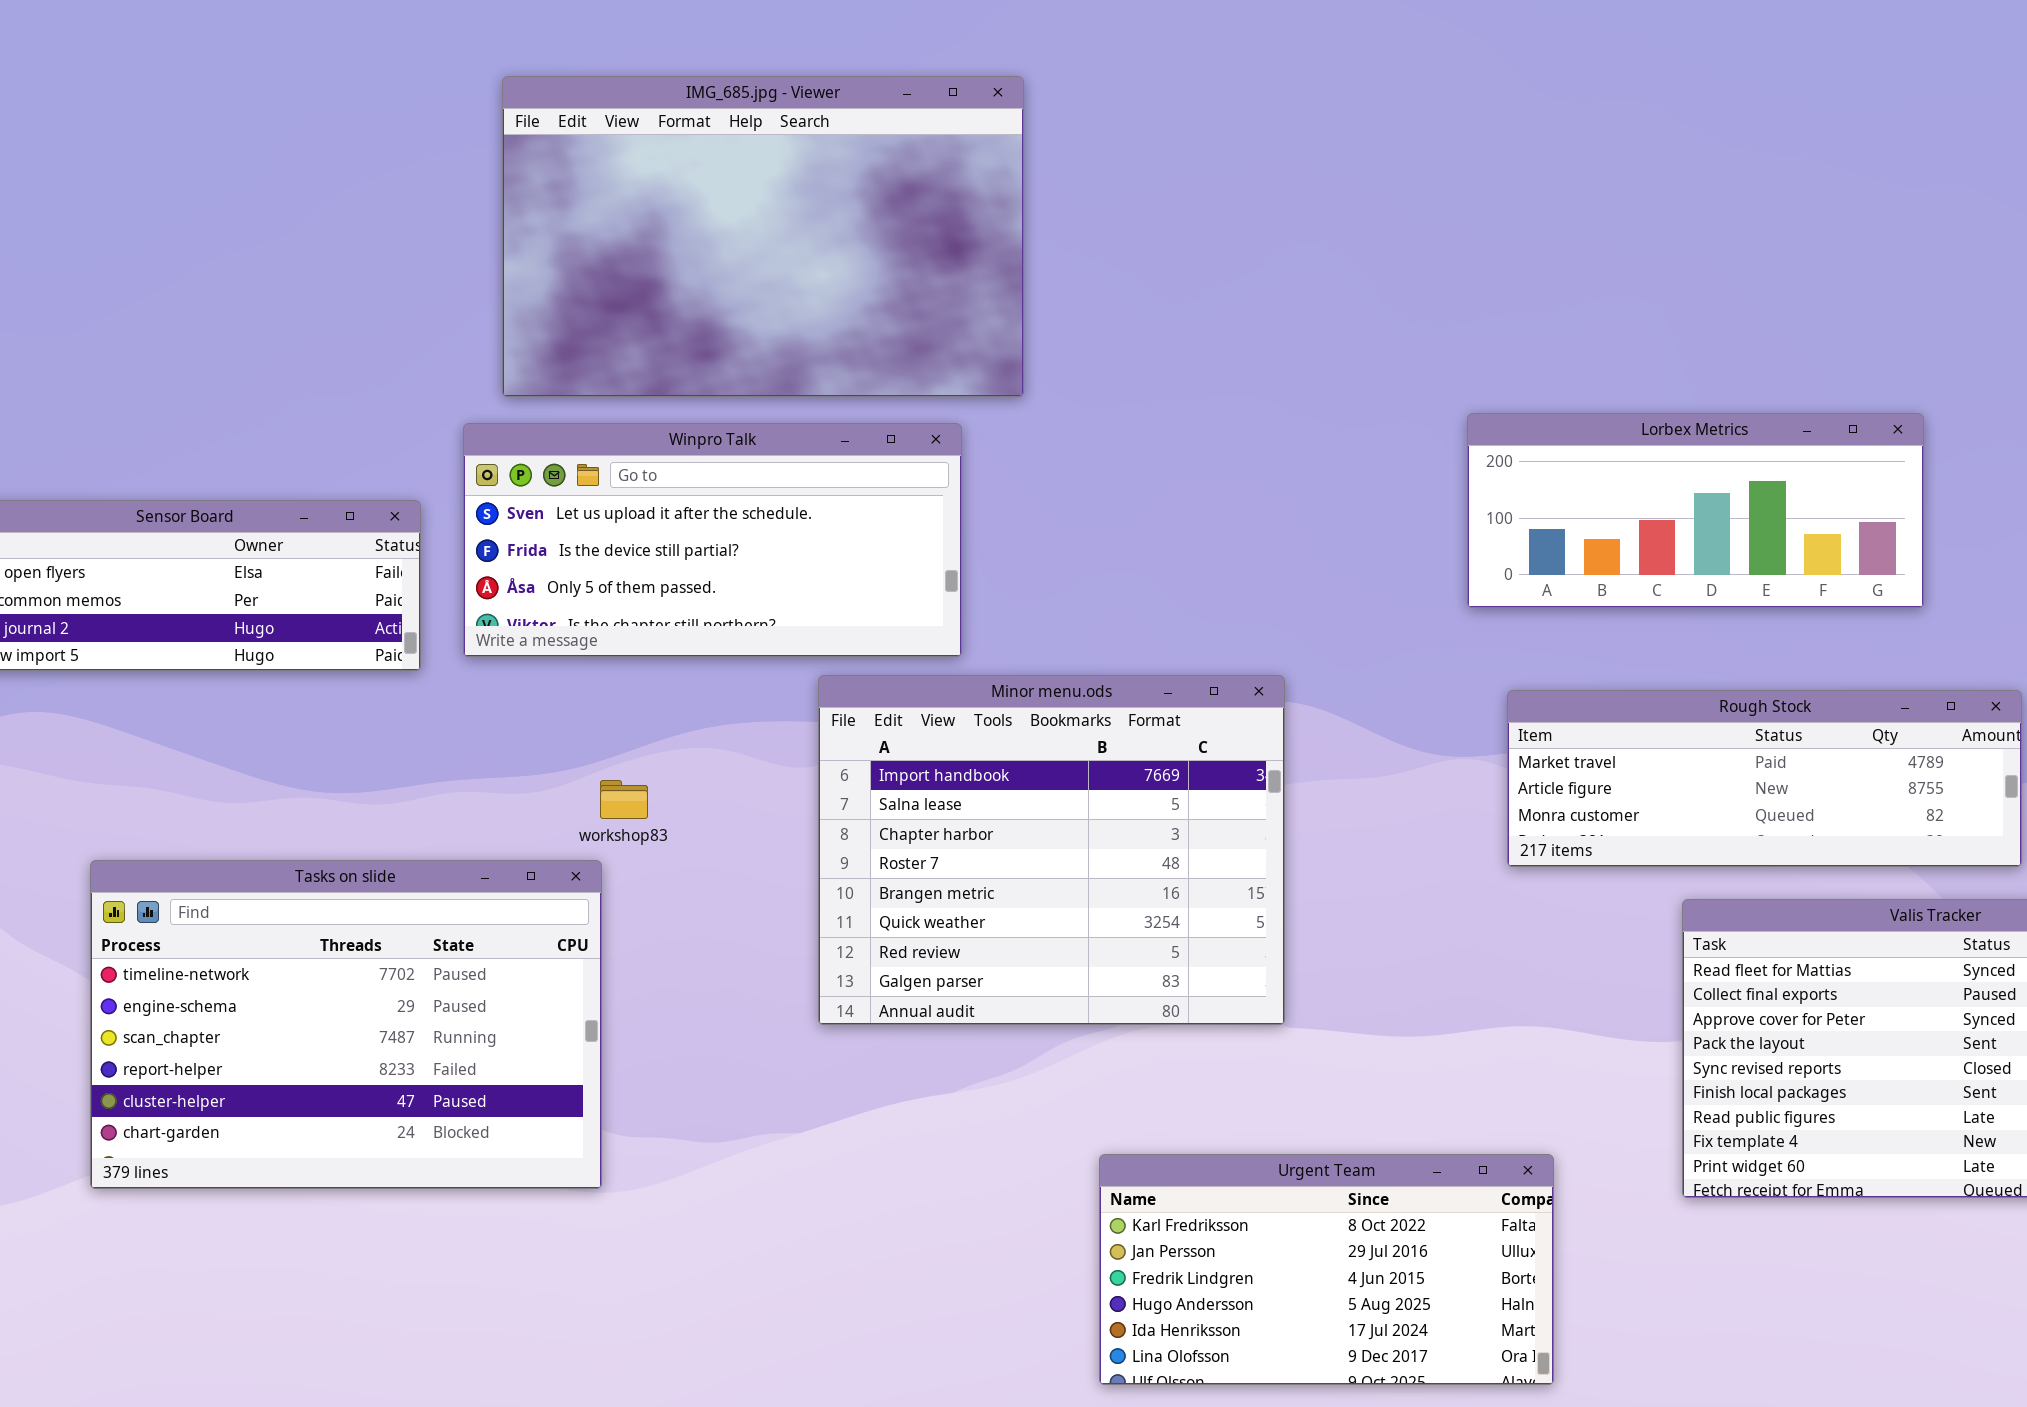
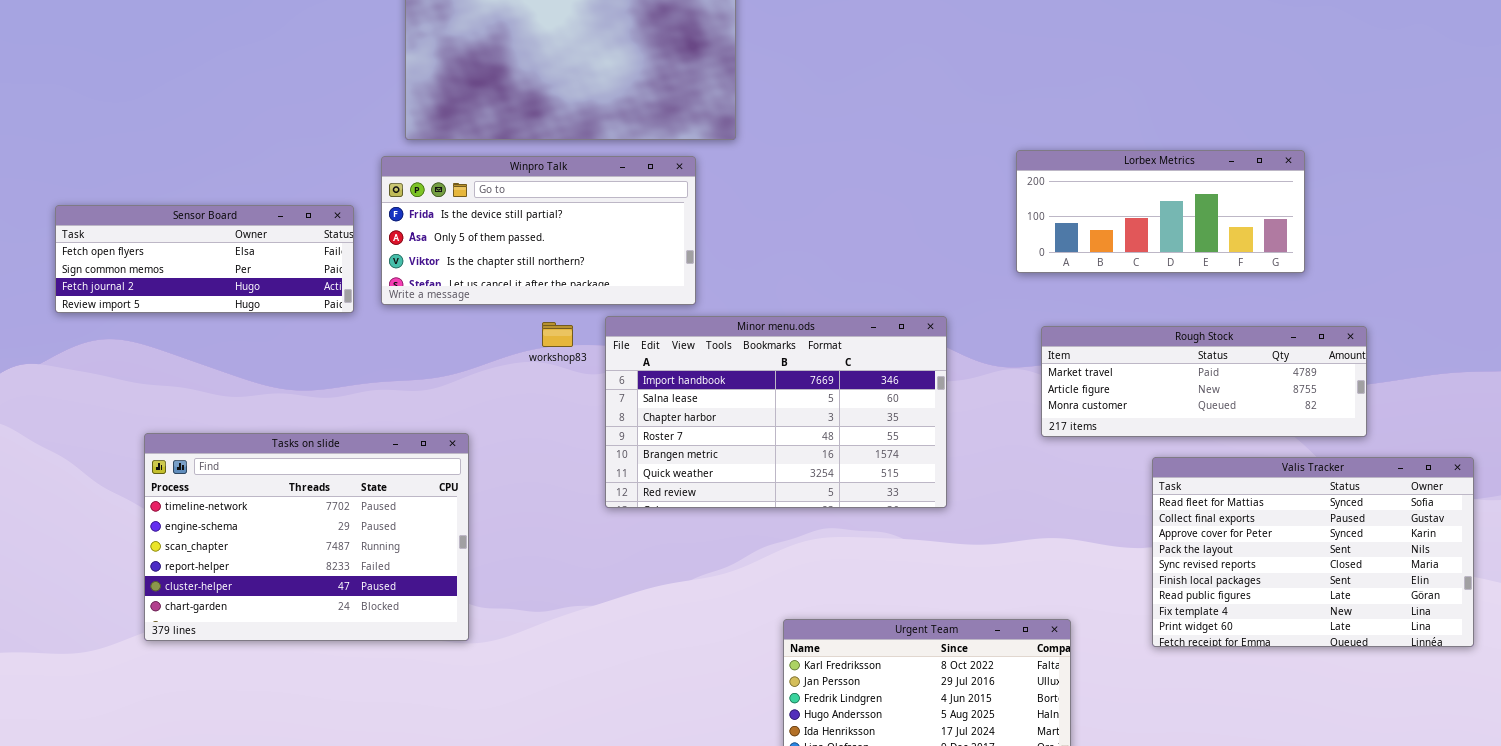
Winpro Talk: [463,423,962,657] -> [381,156,696,305], scrolled down 1 row
Minor menu.ods: [818,675,1285,1025] -> [605,316,947,508], resized
workshop83: [600,780,648,819] -> [542,322,573,347], moved

